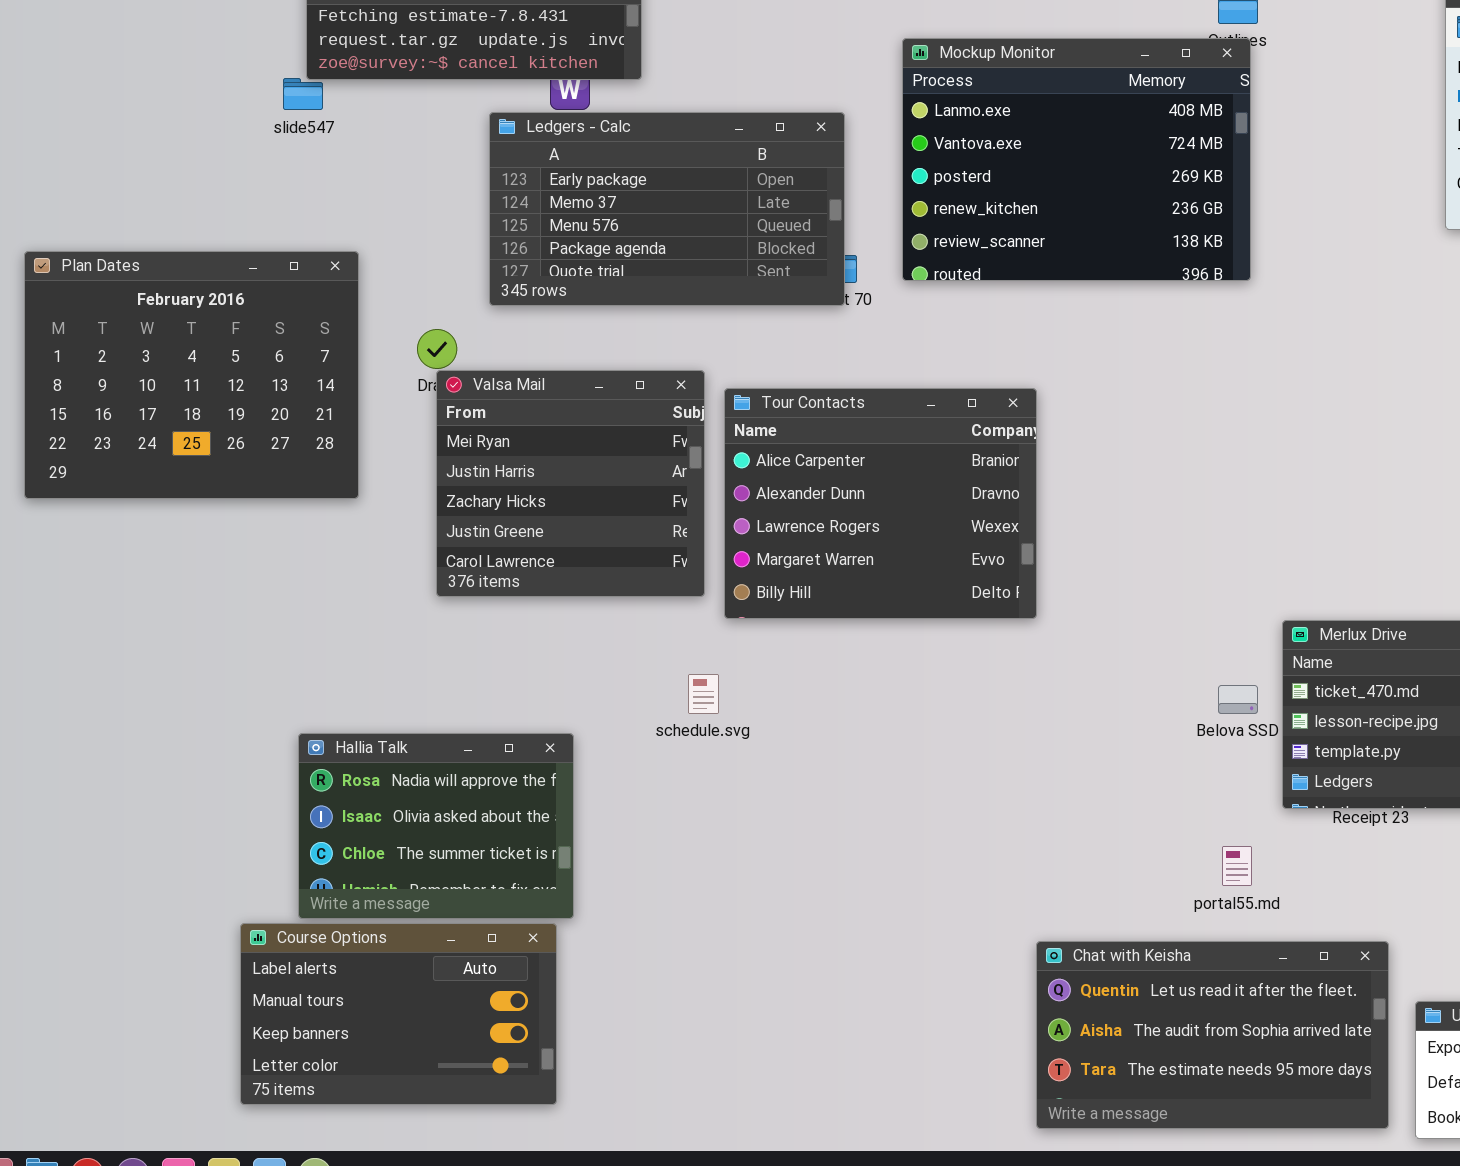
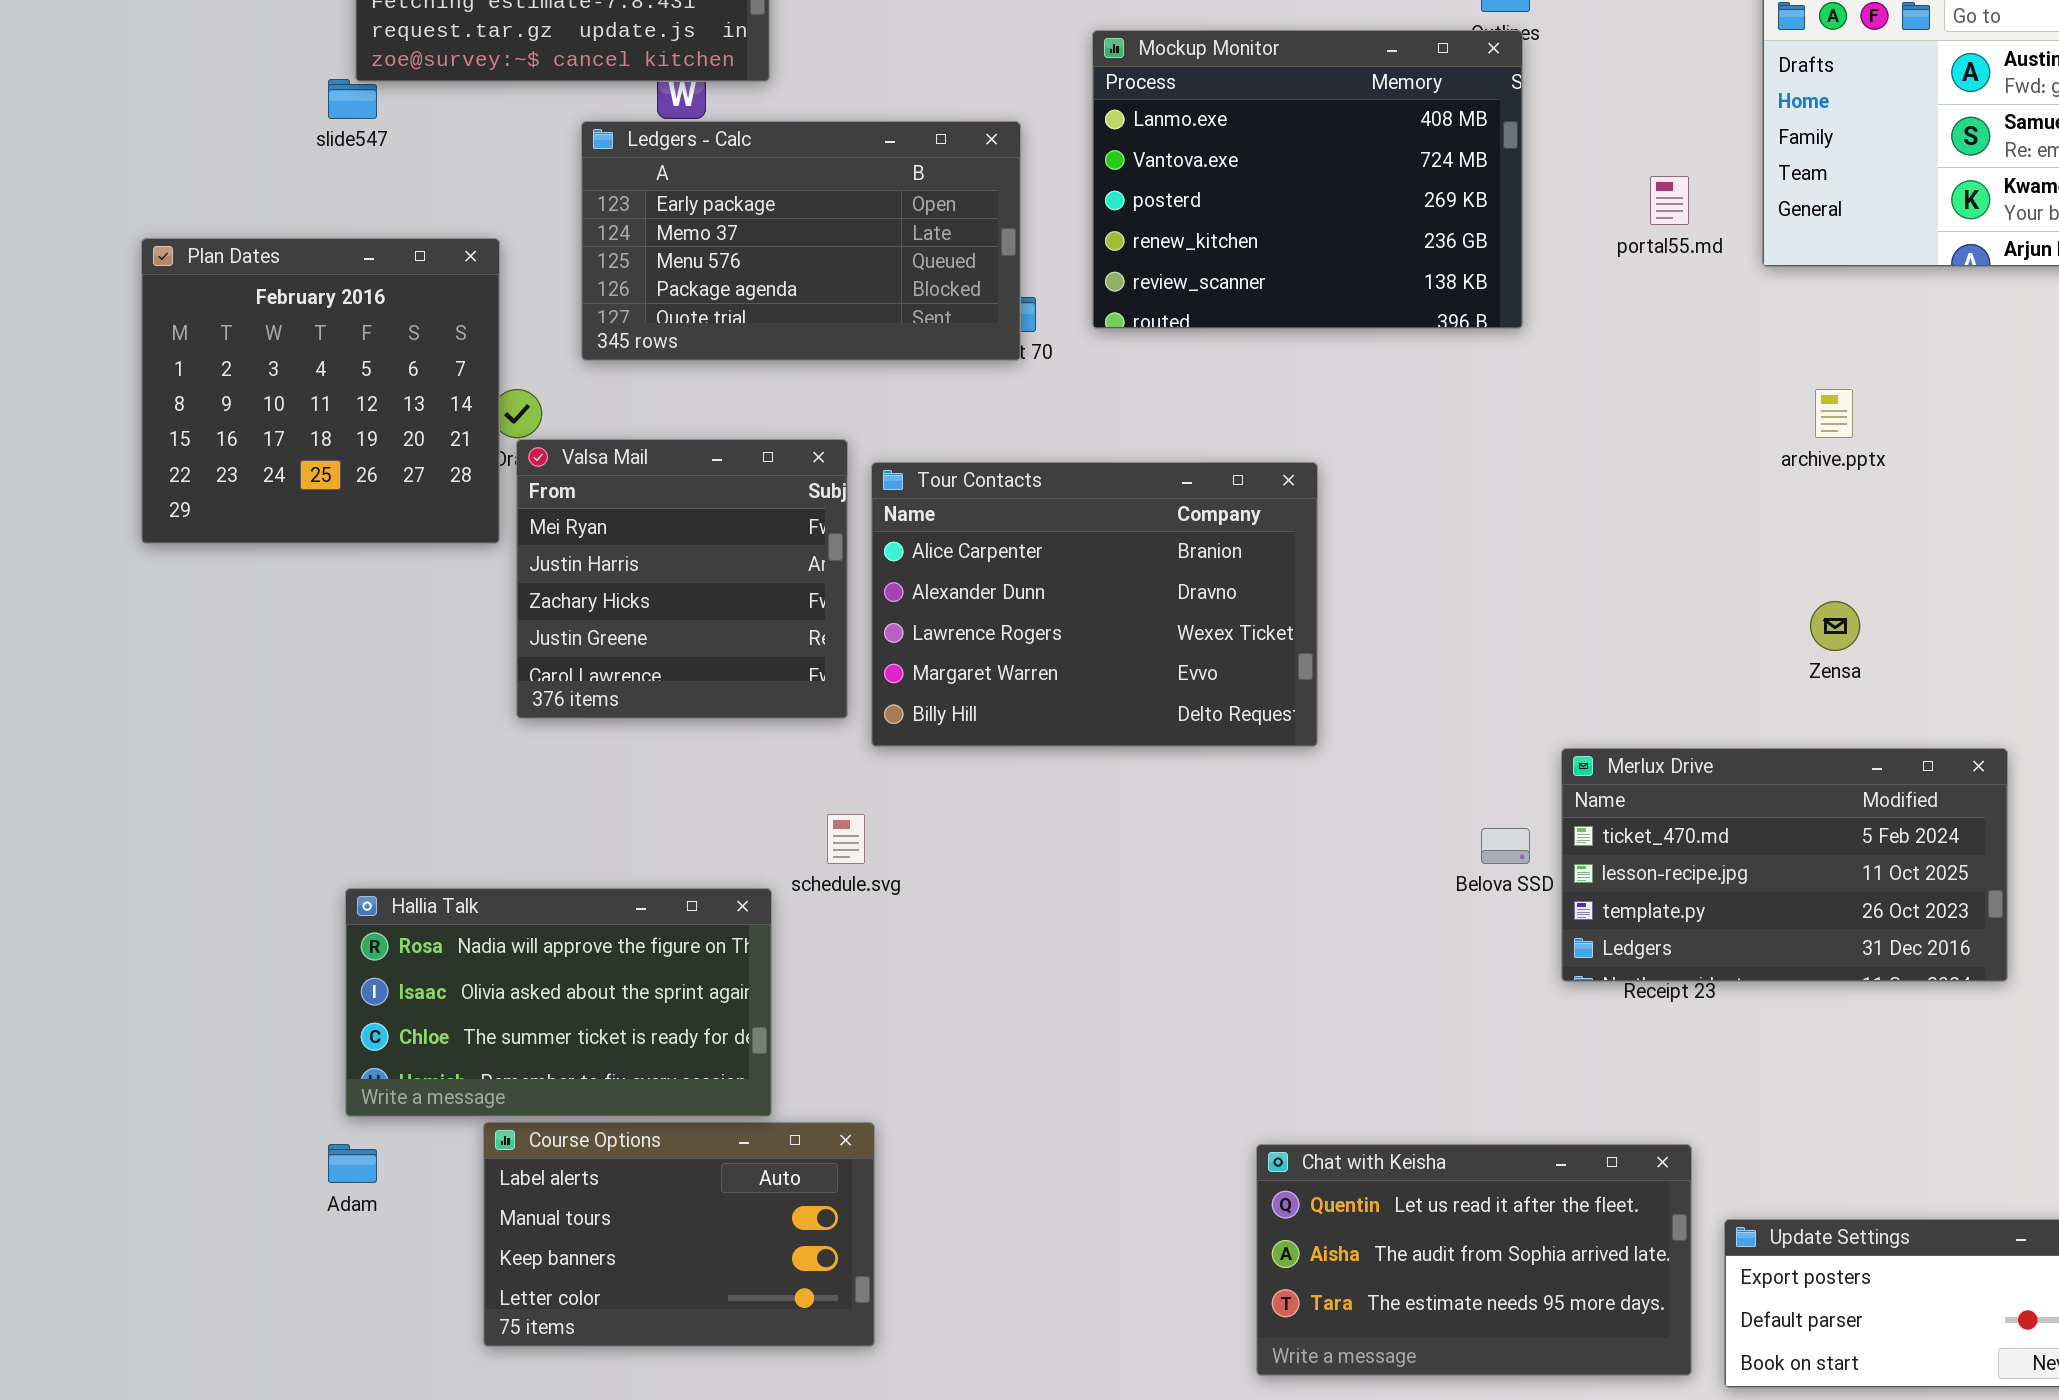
Plan Dates: [24,251,359,499] -> [141,238,500,544], moved, resized
Tour Contacts: [724,388,1037,619] -> [871,462,1318,747], resized
Hallia Talk: [298,733,574,919] -> [345,888,772,1117], resized
portal55.md: [1222,846,1252,886] -> [1650,176,1689,225], moved
Course Options: [240,923,557,1105] -> [483,1122,875,1347], moved

